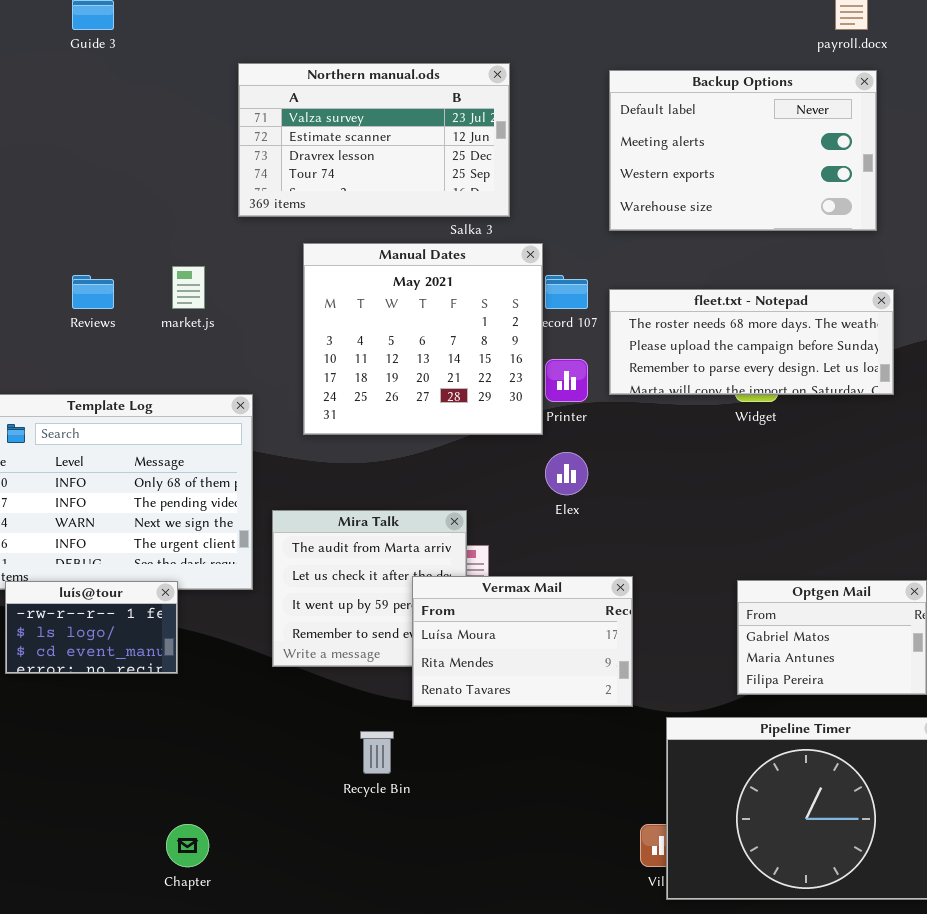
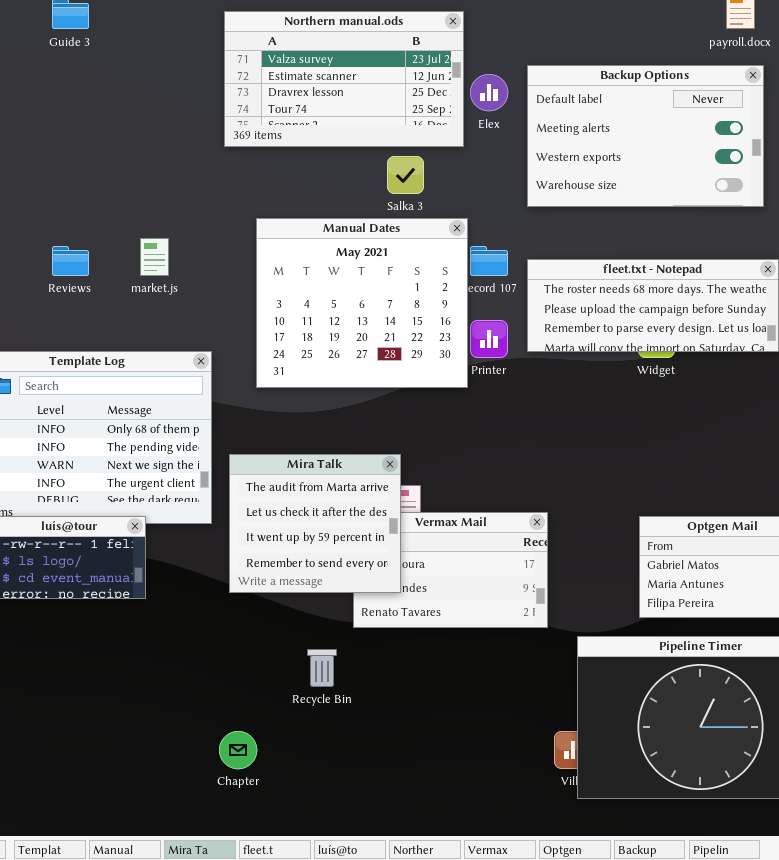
Northern manual.ods: [238,63,510,217] -> [224,11,464,147], moved
Elex: [545,452,588,495] -> [470,74,508,111], moved
Mira Talk: [272,510,467,667] -> [229,454,401,593], raised
Chapter: [166,824,209,867] -> [219,731,257,769], moved

